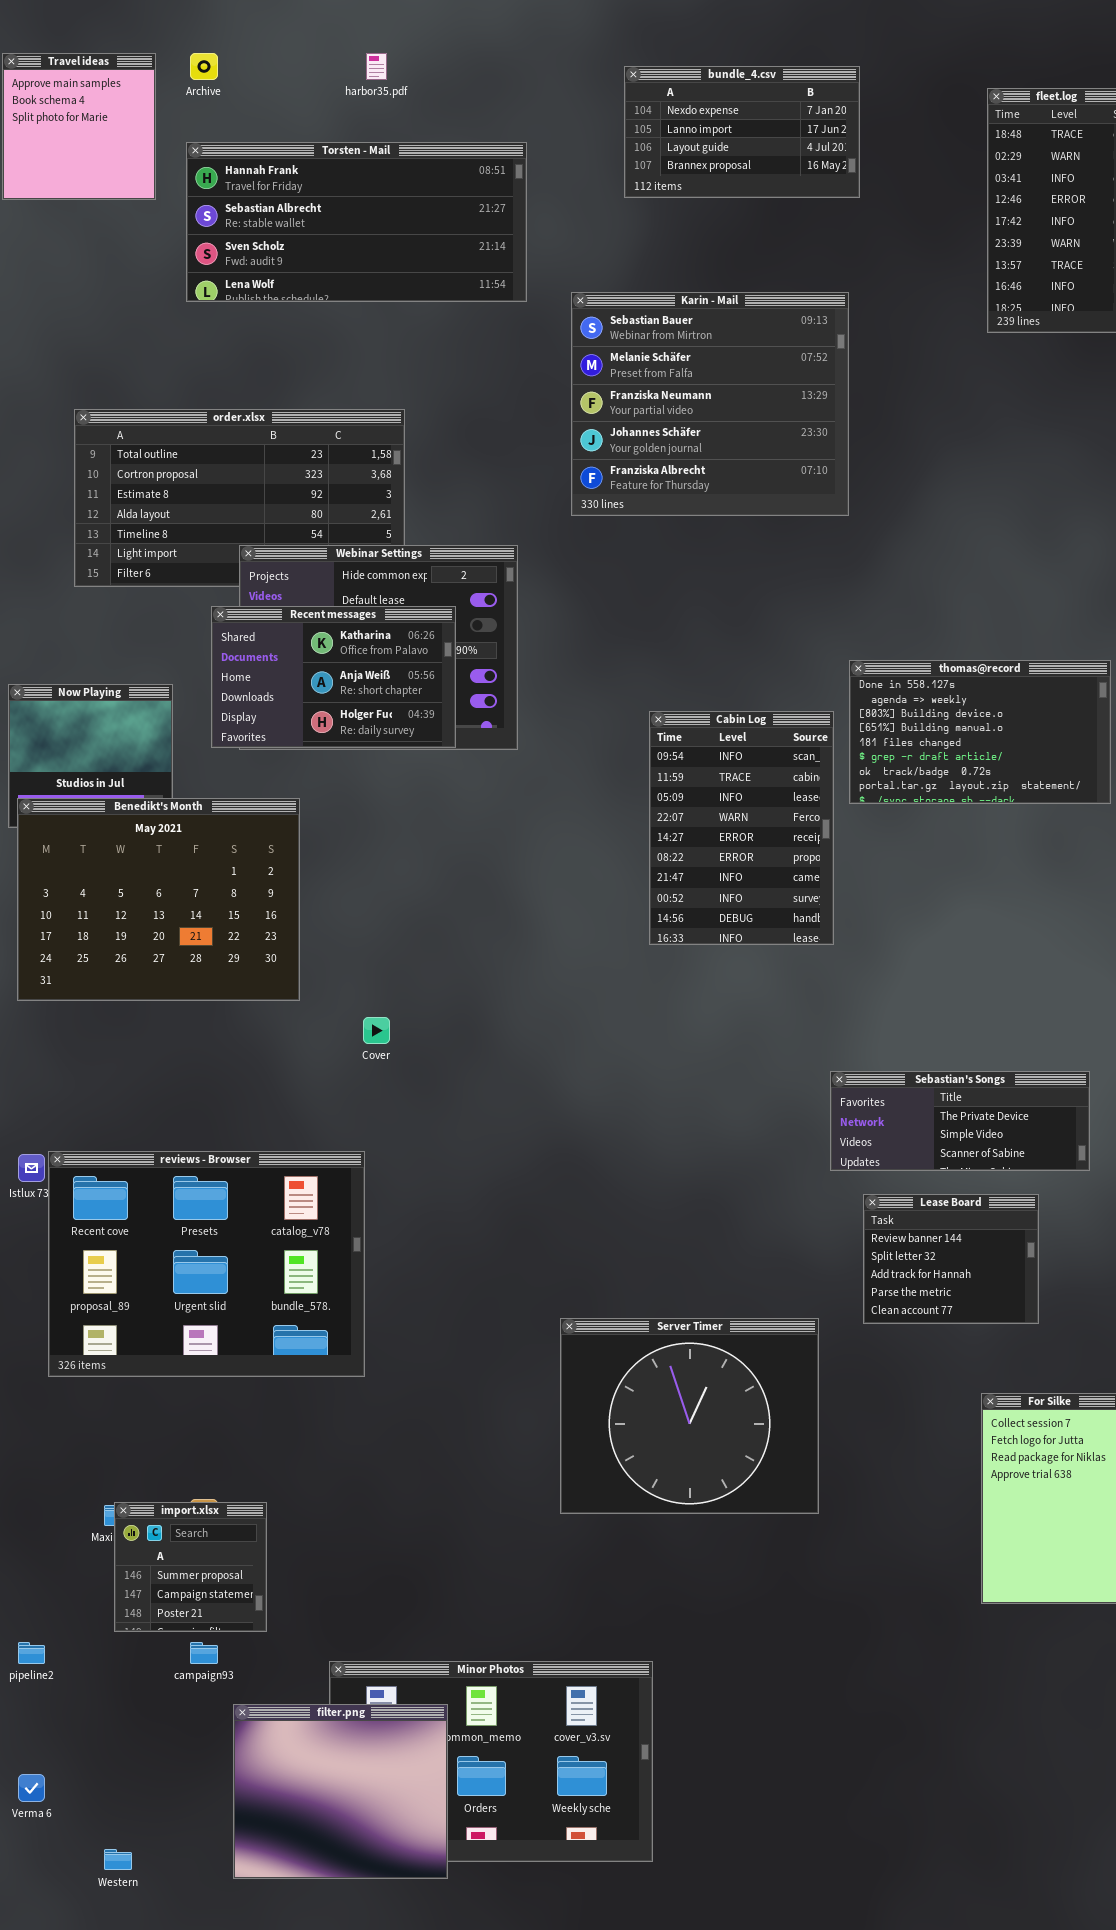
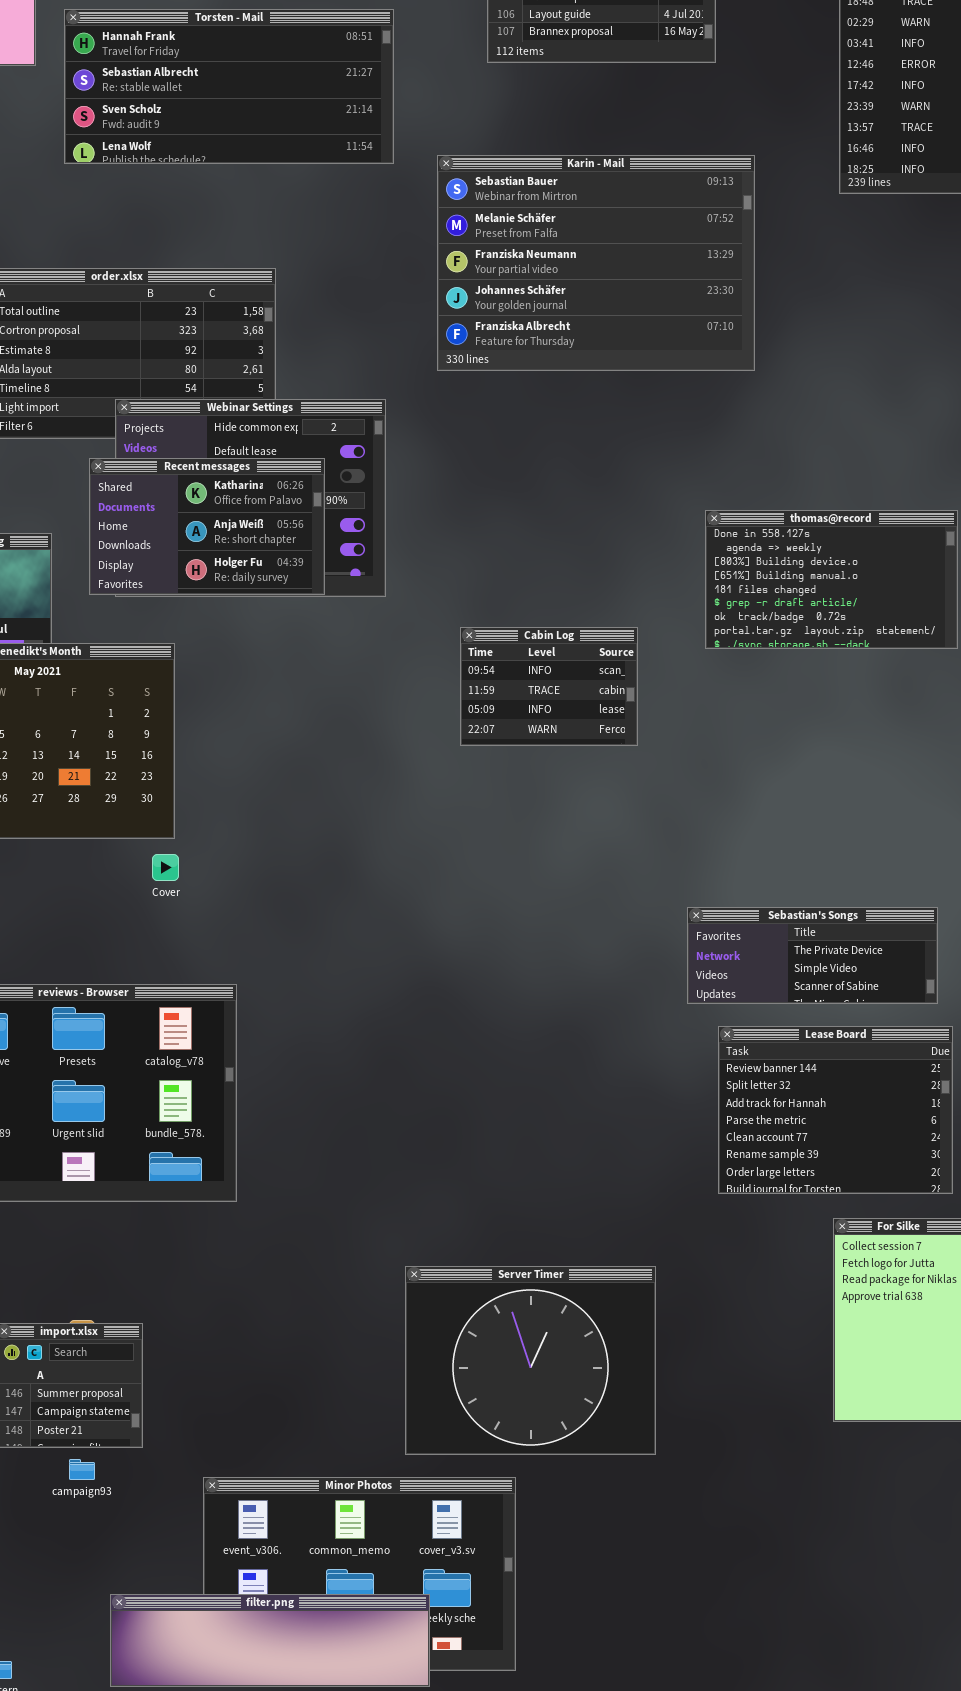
Karin - Mail: [571,292,849,516] -> [437,155,755,371], resized
Cabin Log: [649,711,834,945] -> [460,627,638,746], moved, resized
Cover: [363,1017,390,1044] -> [152,854,179,881], moved
Lease Board: [863,1194,1039,1324] -> [718,1026,953,1194], resized
Server Timer: [560,1318,819,1514] -> [405,1266,656,1455], moved
filter.png: [233,1704,448,1879] -> [110,1594,430,1687], resized

